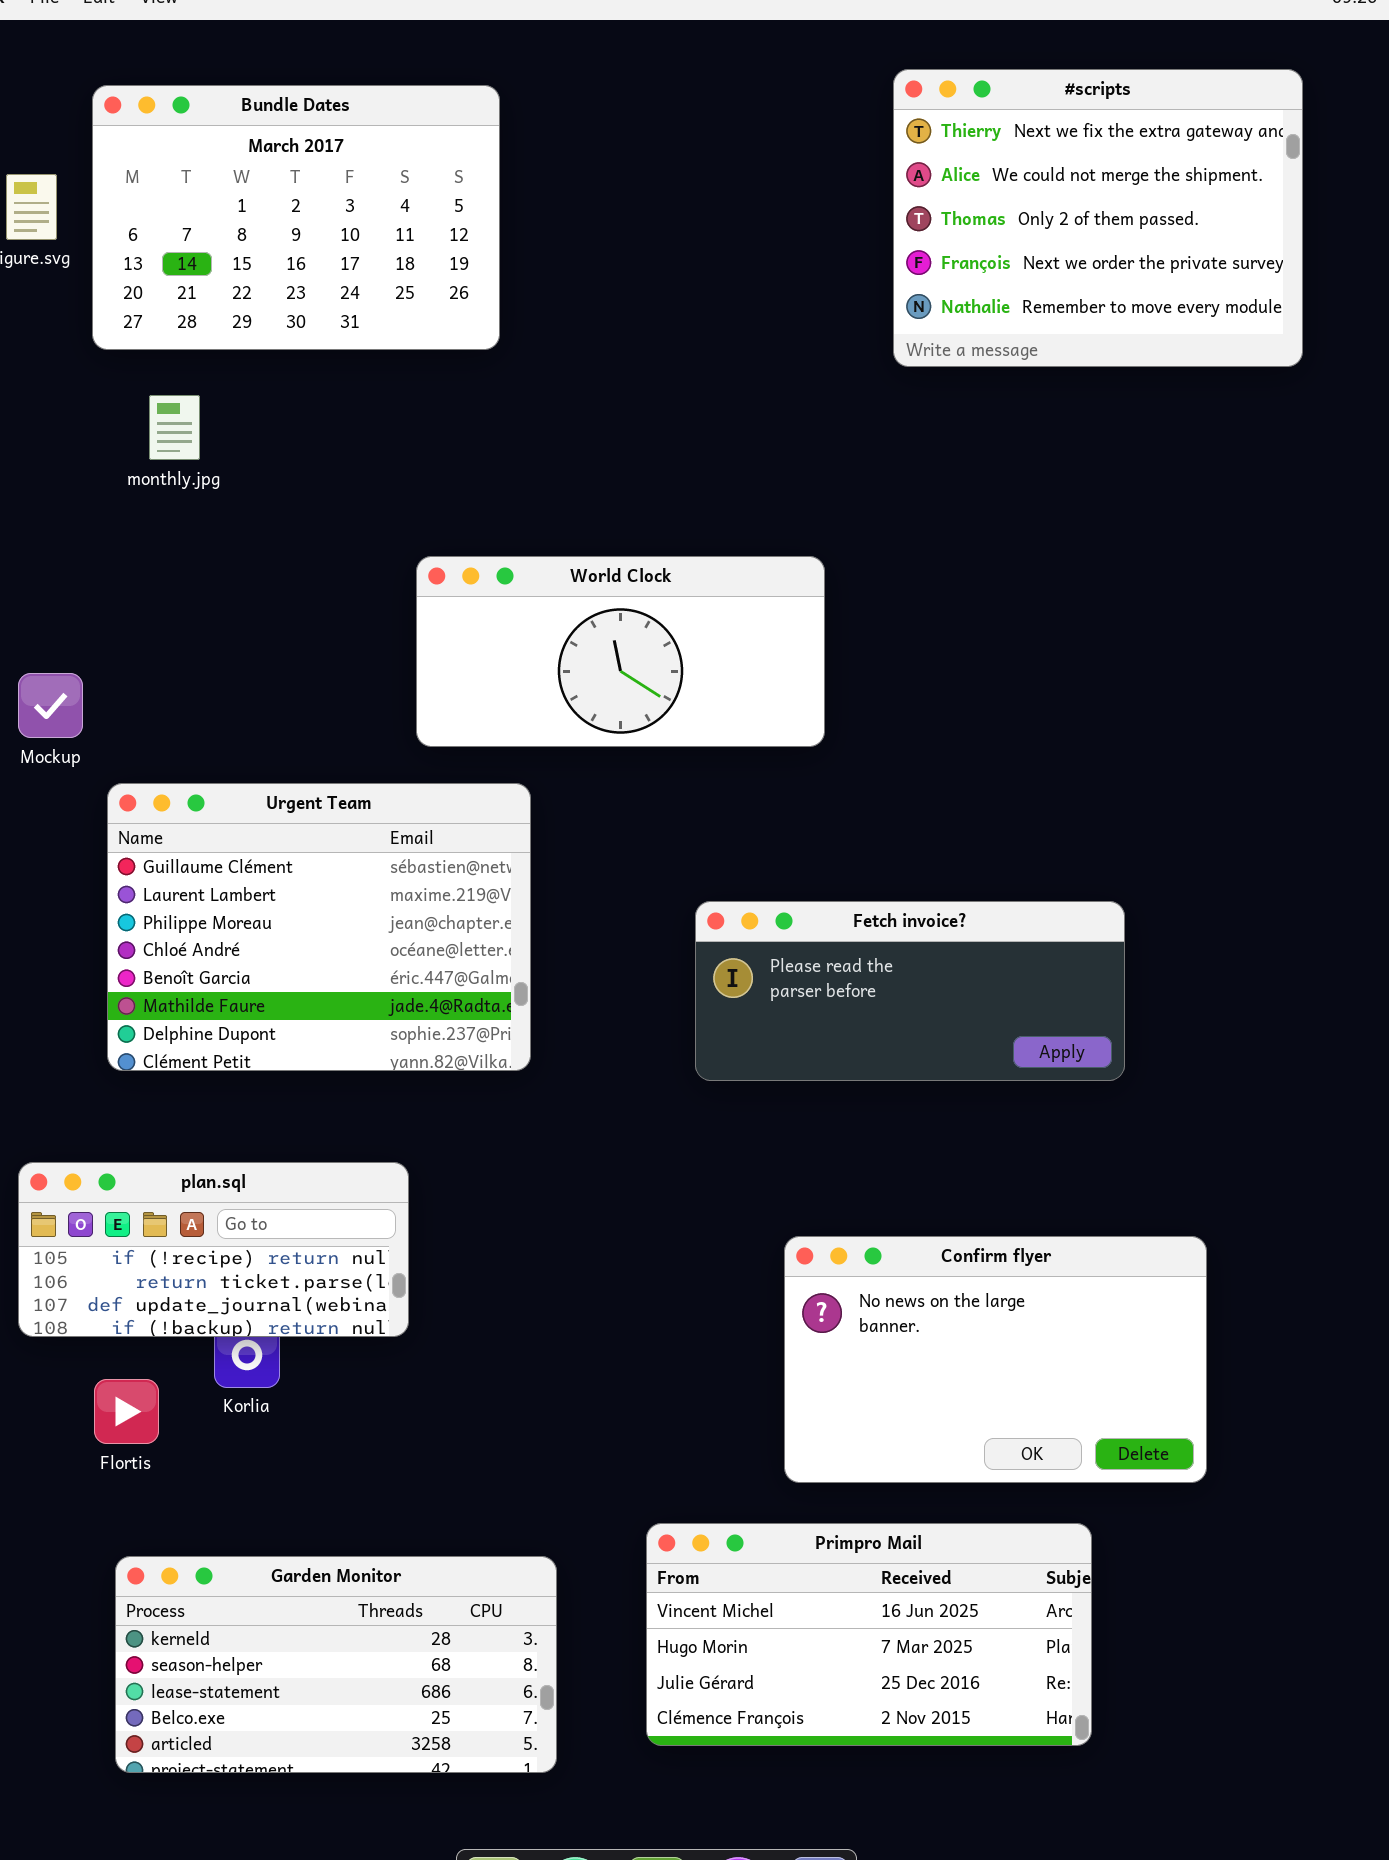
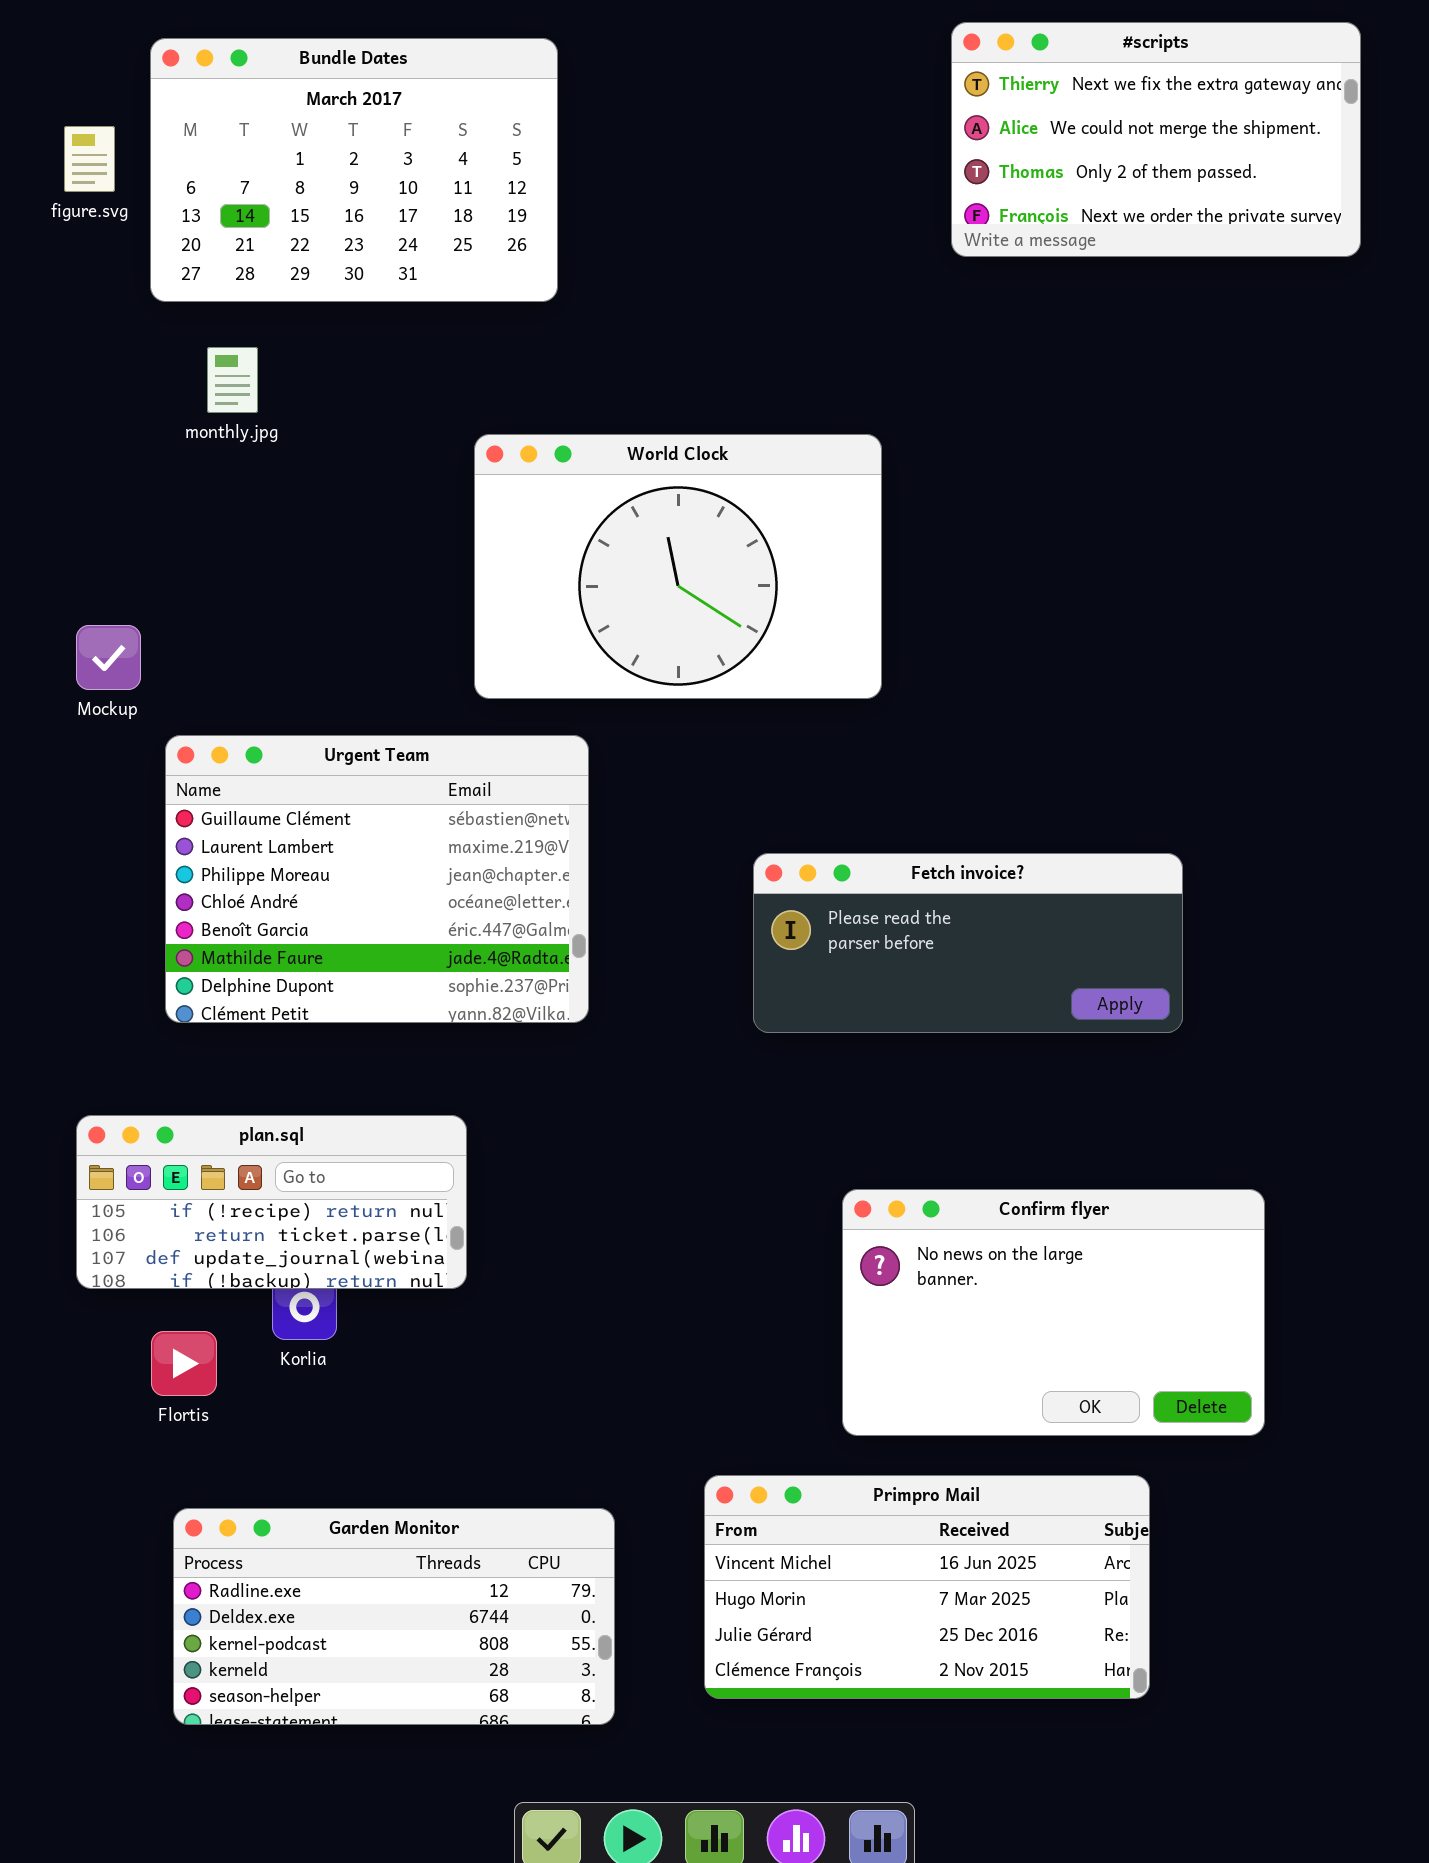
#scripts: [893,69,1303,367] -> [951,22,1361,257], resized
World Clock: [416,556,825,747] -> [474,434,882,699], resized
Garden Monitor: [115,1556,557,1773] -> [173,1508,615,1725], scrolled up 3 rows

